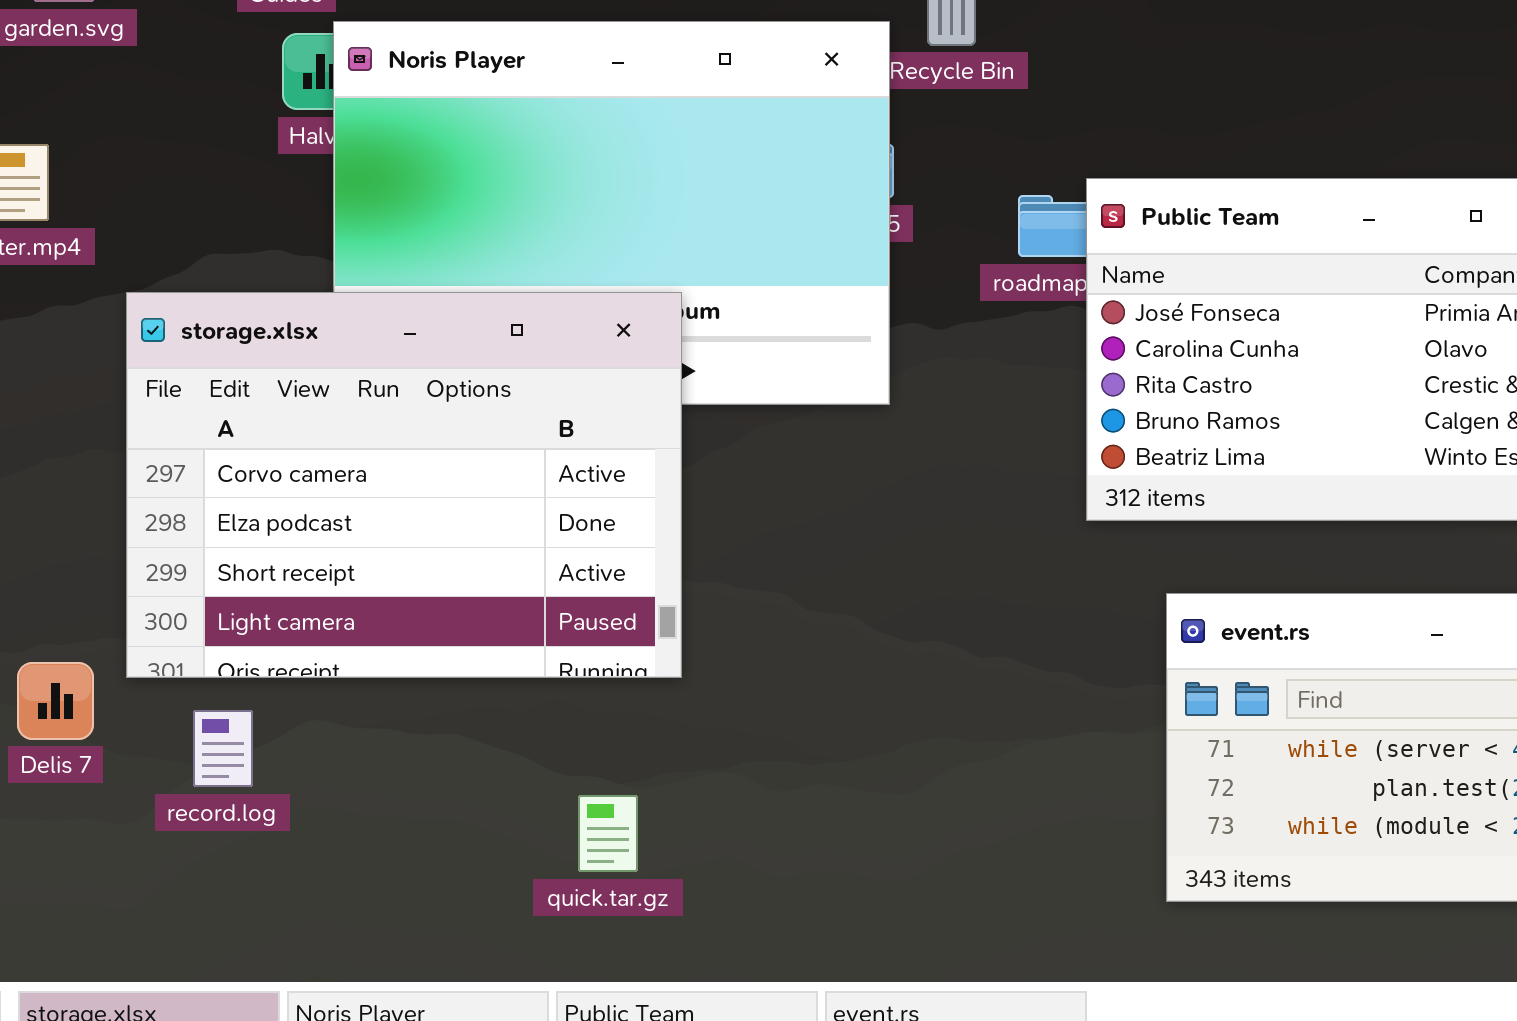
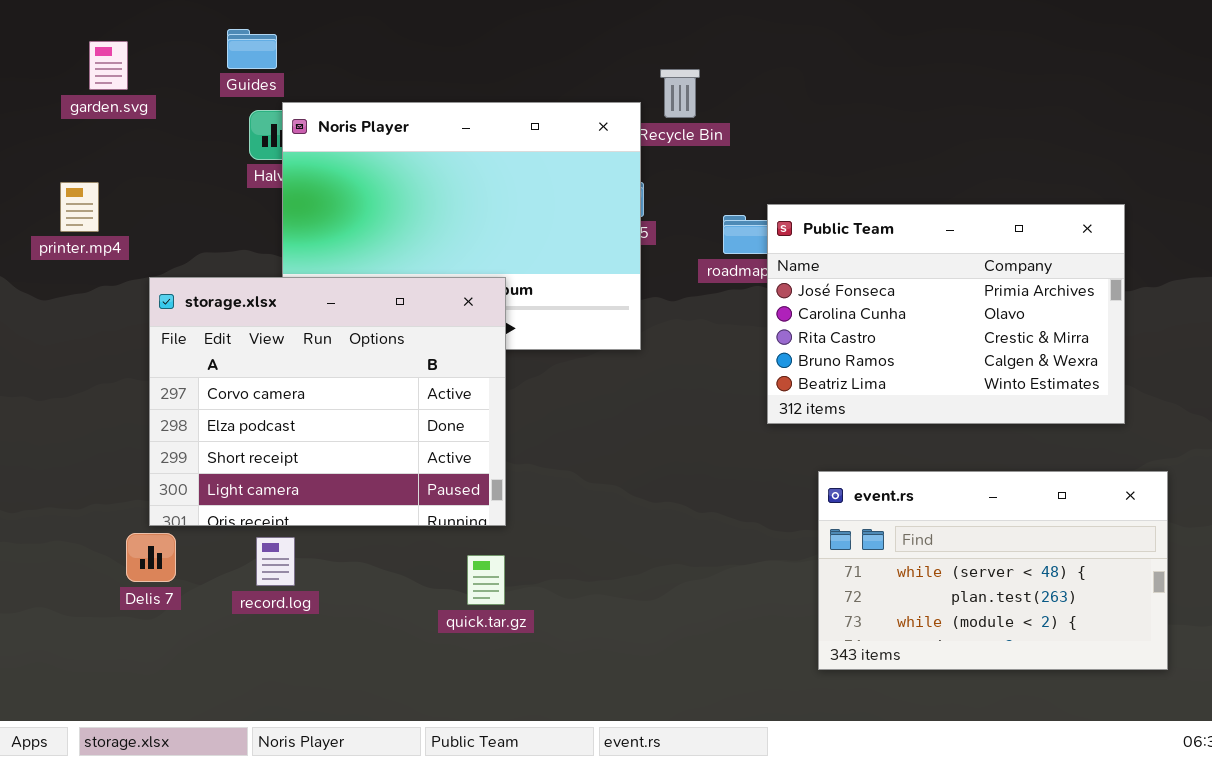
Delis 7: [17,662,94,740] -> [126,533,176,582], moved
record.log: [193,710,253,787] -> [256,537,295,586], moved
quick.tar.gz: [578,795,638,872] -> [467,555,505,605], moved

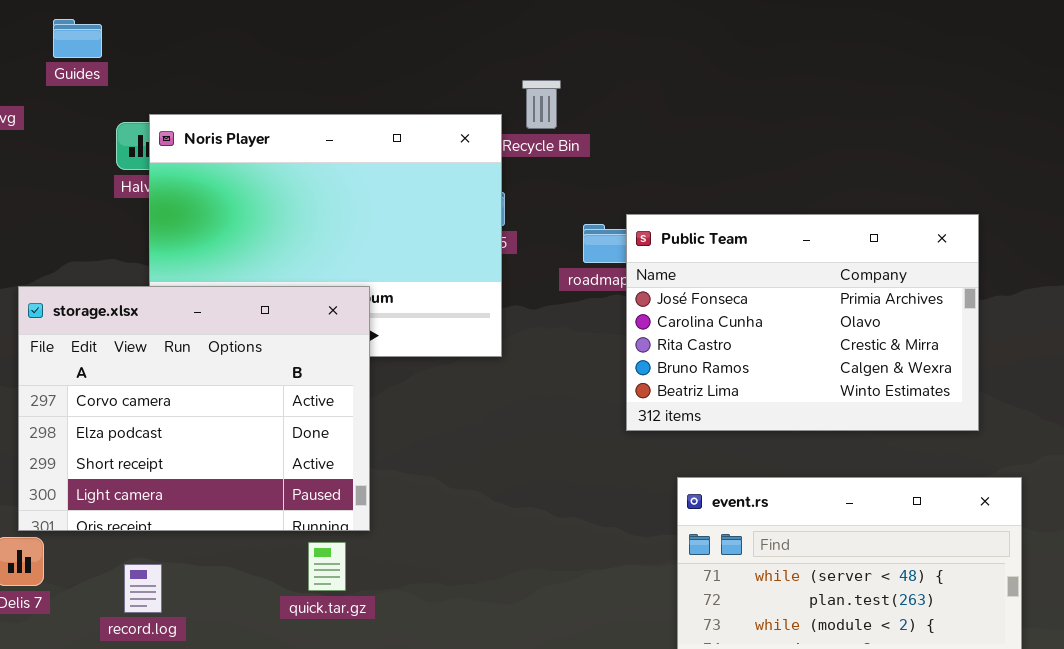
Guides: [227,29,277,69] -> [53,19,102,58], moved
record.log: [256,537,295,586] -> [124,564,162,613], moved
quick.tar.gz: [467,555,505,605] -> [308,542,346,591], moved

